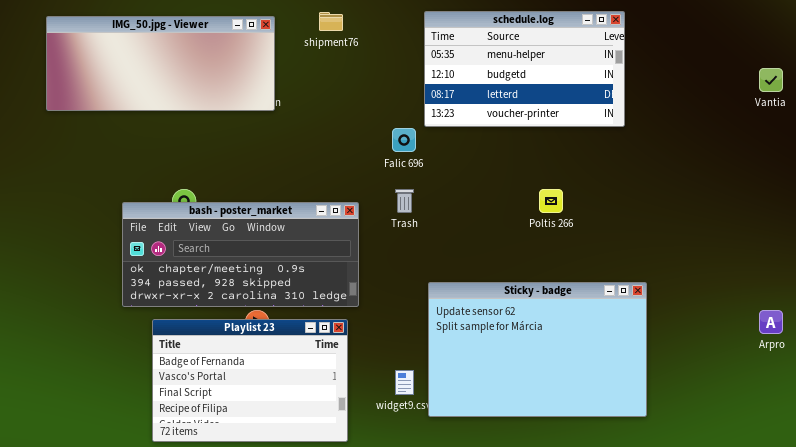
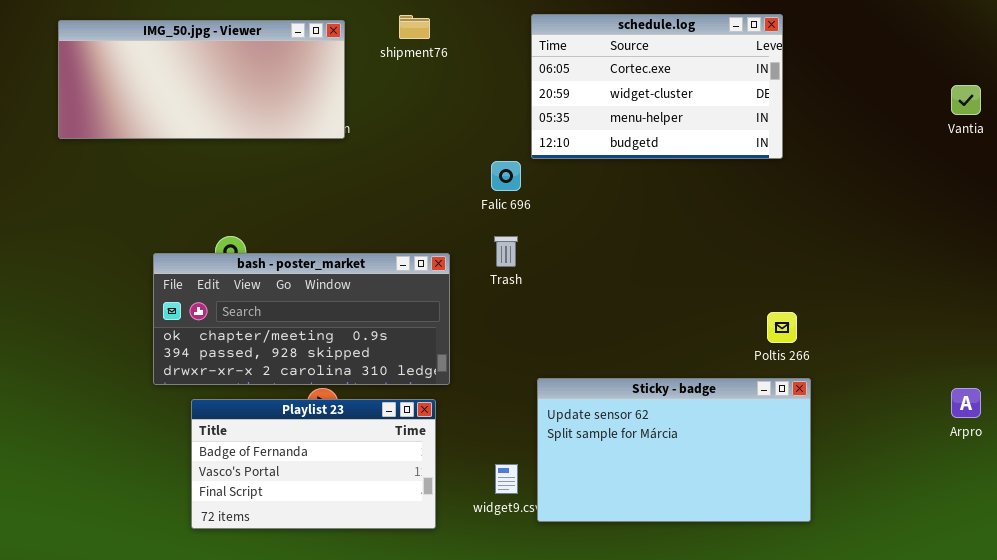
schedule.log: [424,11,625,127] -> [531,14,783,159], scrolled up 2 rows
Poltis 266: [539,189,563,213] -> [767,312,797,343], moved
Sticky - badge: [428,282,647,417] -> [537,378,811,522], resized
Playlist 23: [152,319,348,442] -> [191,399,436,529], resized

